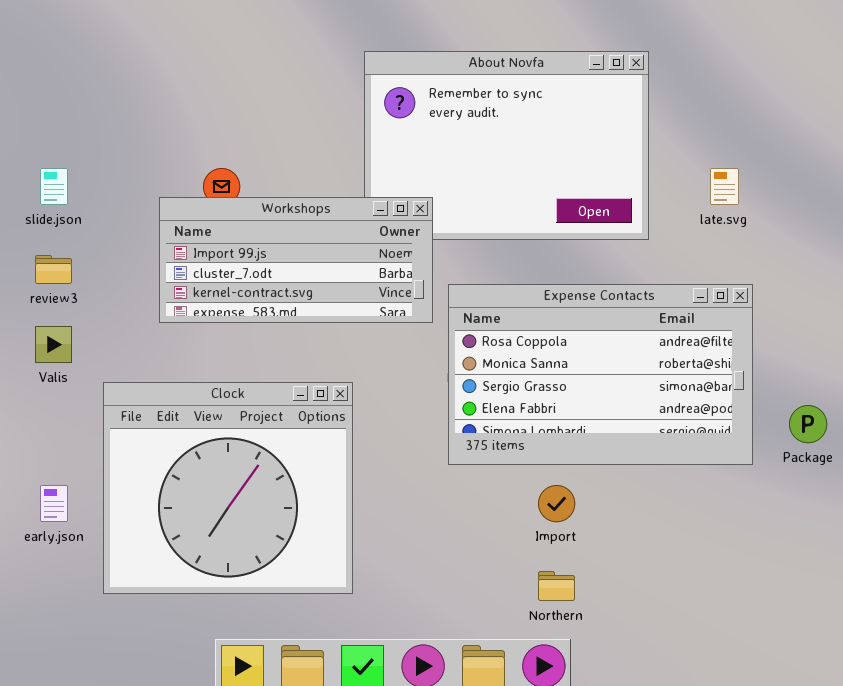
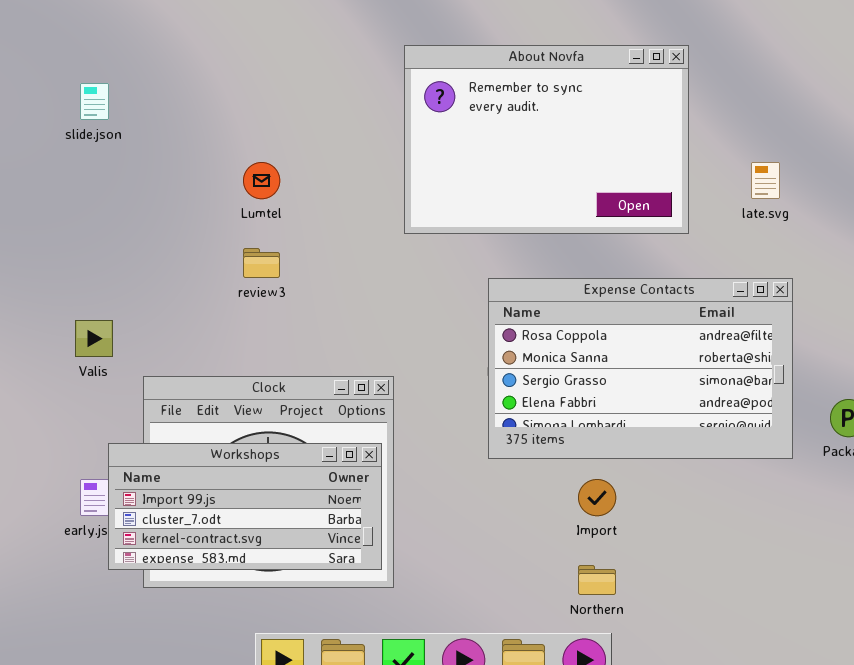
slide.json: [40,168,68,205] -> [80,83,109,120], moved
Workshops: [159,197,433,323] -> [108,443,382,570], moved
review3: [35,255,72,284] -> [243,248,280,278], moved

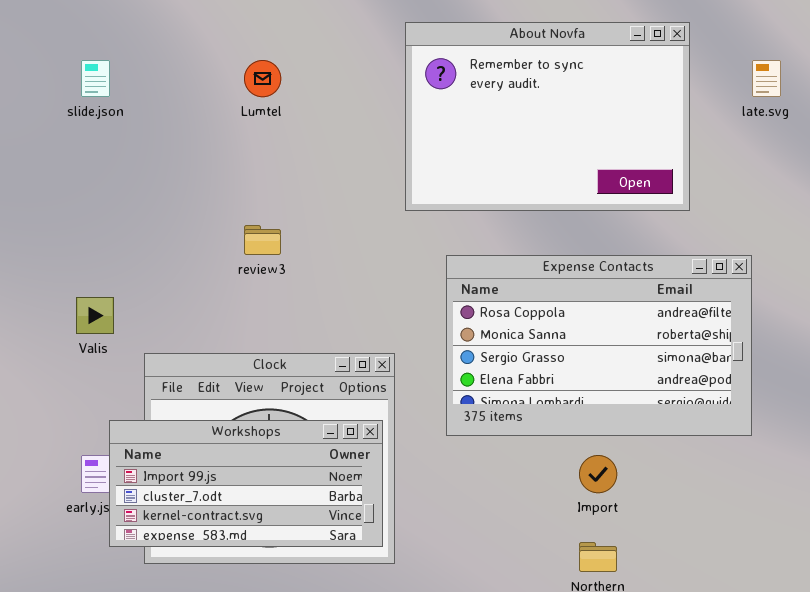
Lumtel: [243,162,280,199] -> [244,60,281,97], moved
late.svg: [751,162,780,199] -> [752,60,781,97], moved
Expense Contacts: [488,278,793,459] -> [446,255,752,436], moved

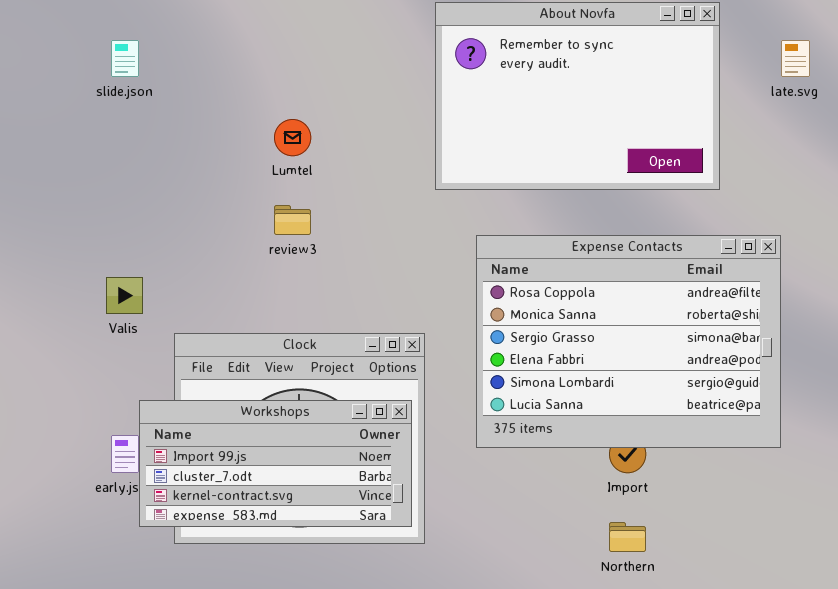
Lumtel: [244,60,281,97] -> [274,119,311,156], moved
Expense Contacts: [446,255,752,436] -> [476,235,781,448], resized

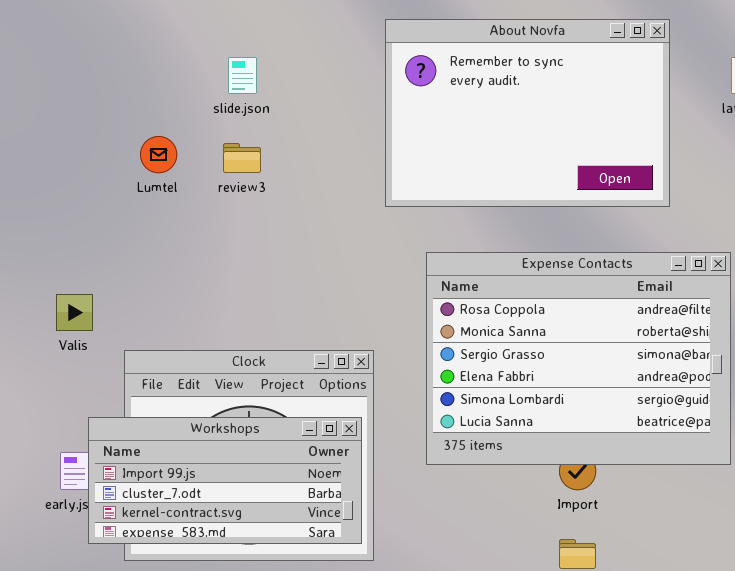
slide.json: [111,40,139,77] -> [228,57,257,94], moved
Lumtel: [274,119,311,156] -> [140,136,177,173], moved
review3: [274,205,311,235] -> [223,143,261,173], moved

